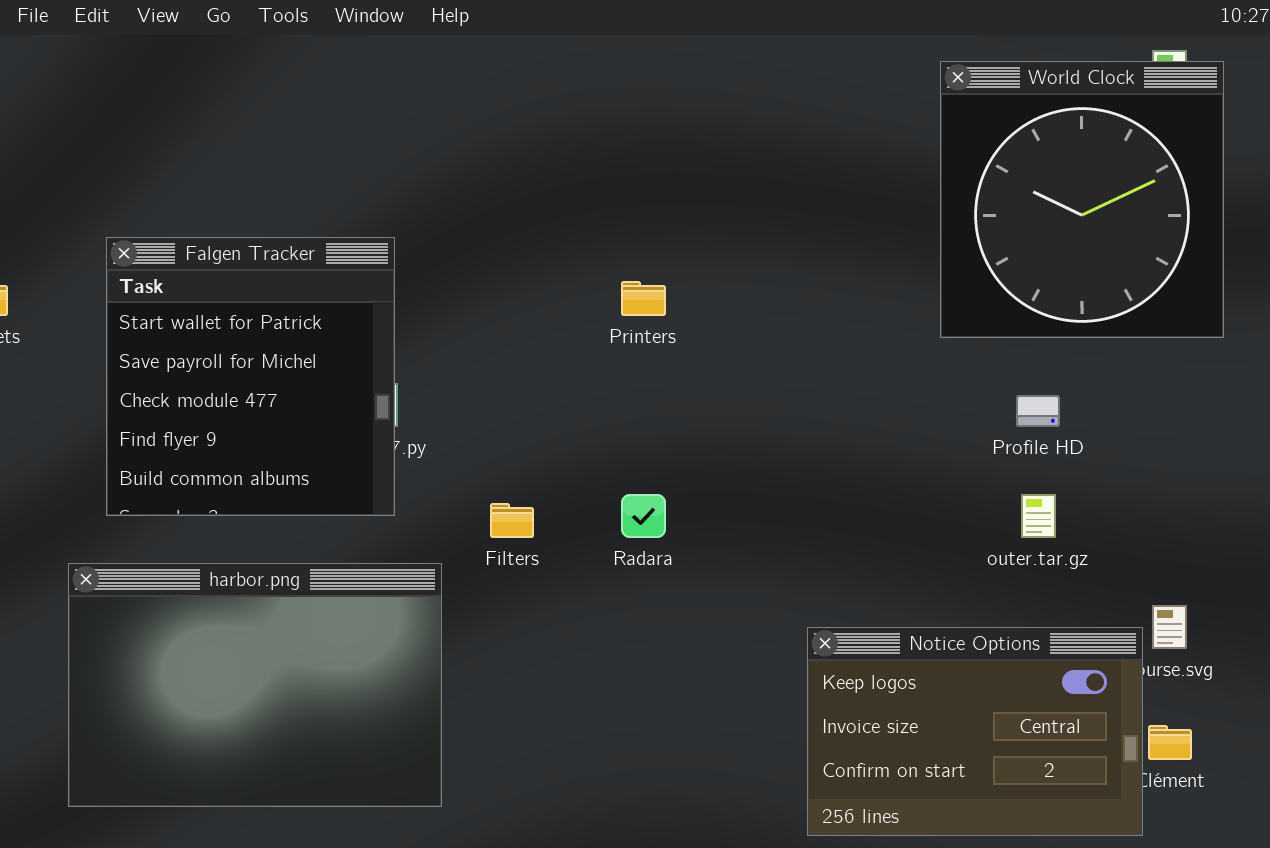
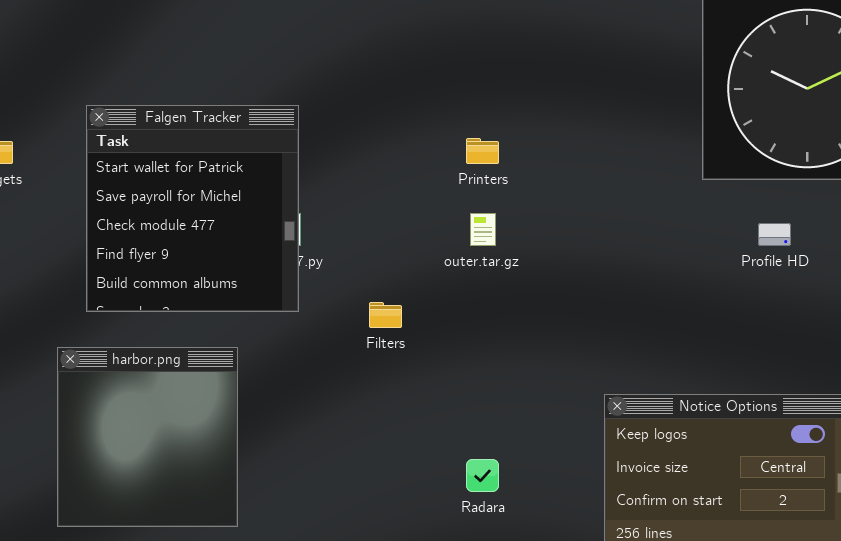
Radara: [621,494,666,538] -> [466,459,499,492], moved
outer.tar.gz: [1021,494,1056,538] -> [470,213,496,246], moved
harbor.png: [68,563,442,807] -> [57,347,238,527], resized

